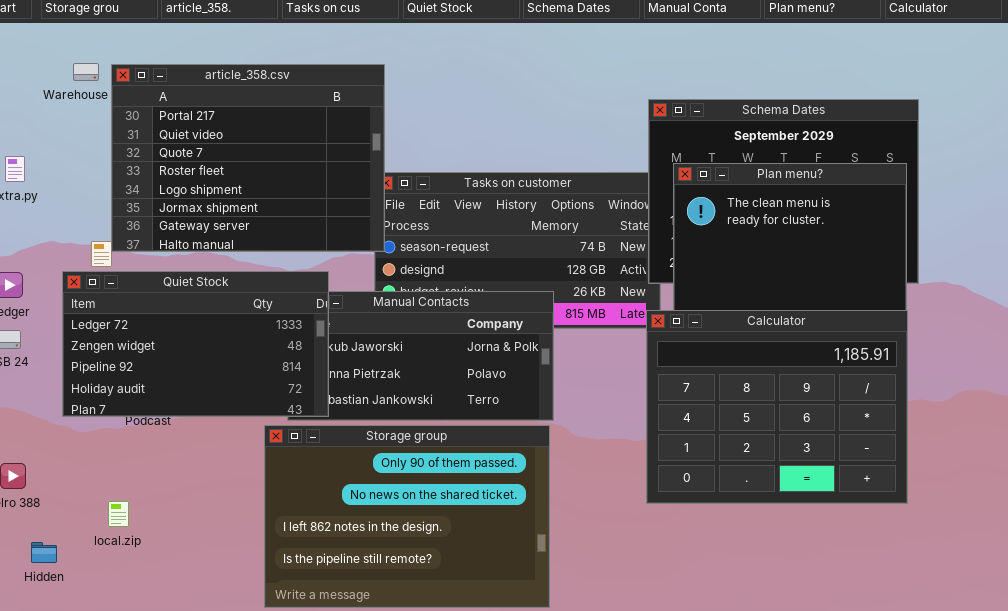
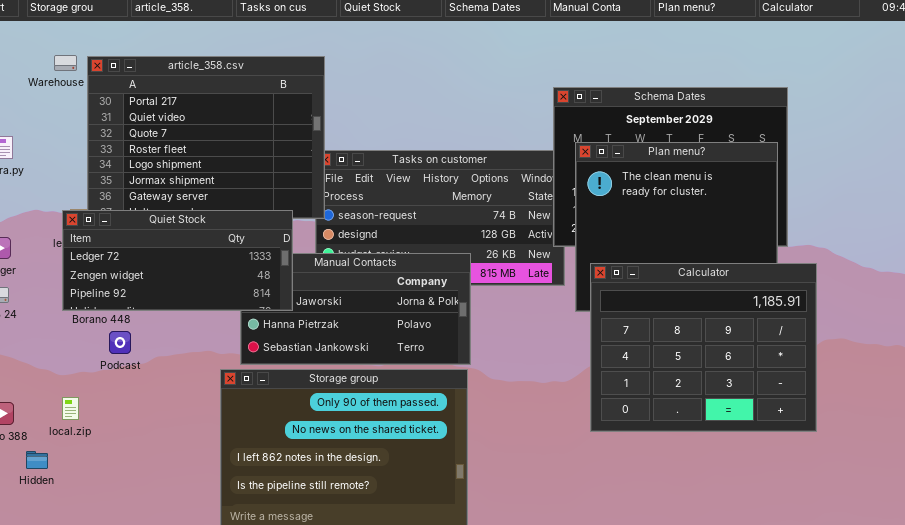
Quiet Stock: [62,271,329,417] -> [62,210,293,311], moved, resized
Calculator: [646,310,908,504] -> [590,263,817,432], moved
local.zip: [108,501,129,527] -> [62,397,79,420], moved
Hidden: [31,542,57,563] -> [26,451,48,469], moved

